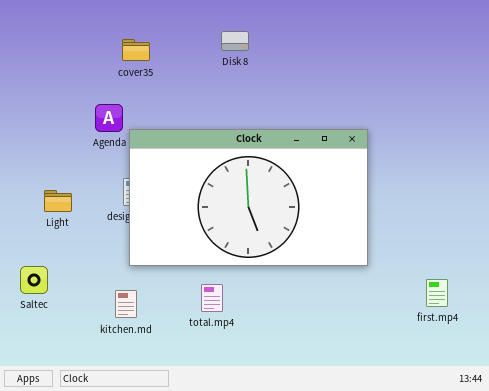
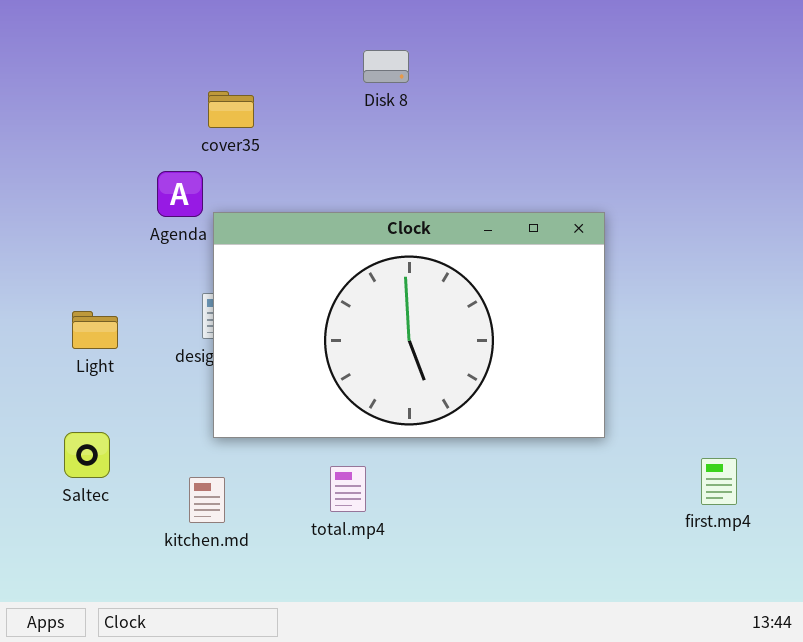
cover35: [122,39,150,61] -> [208,91,254,128], moved
Saltec: [20,266,48,294] -> [64,432,110,478], moved

